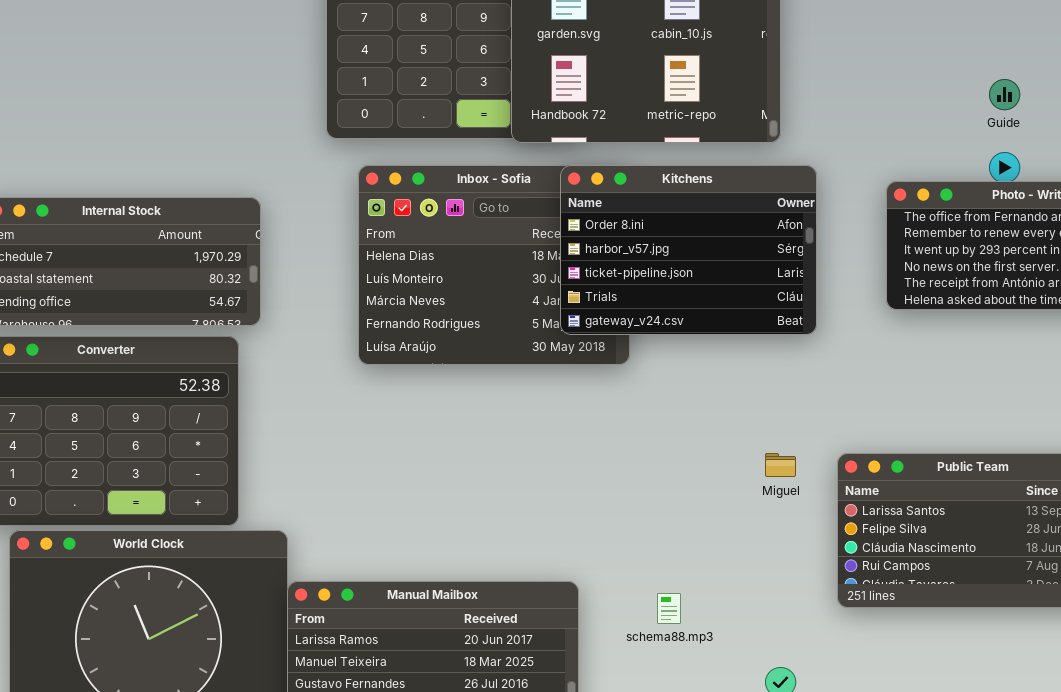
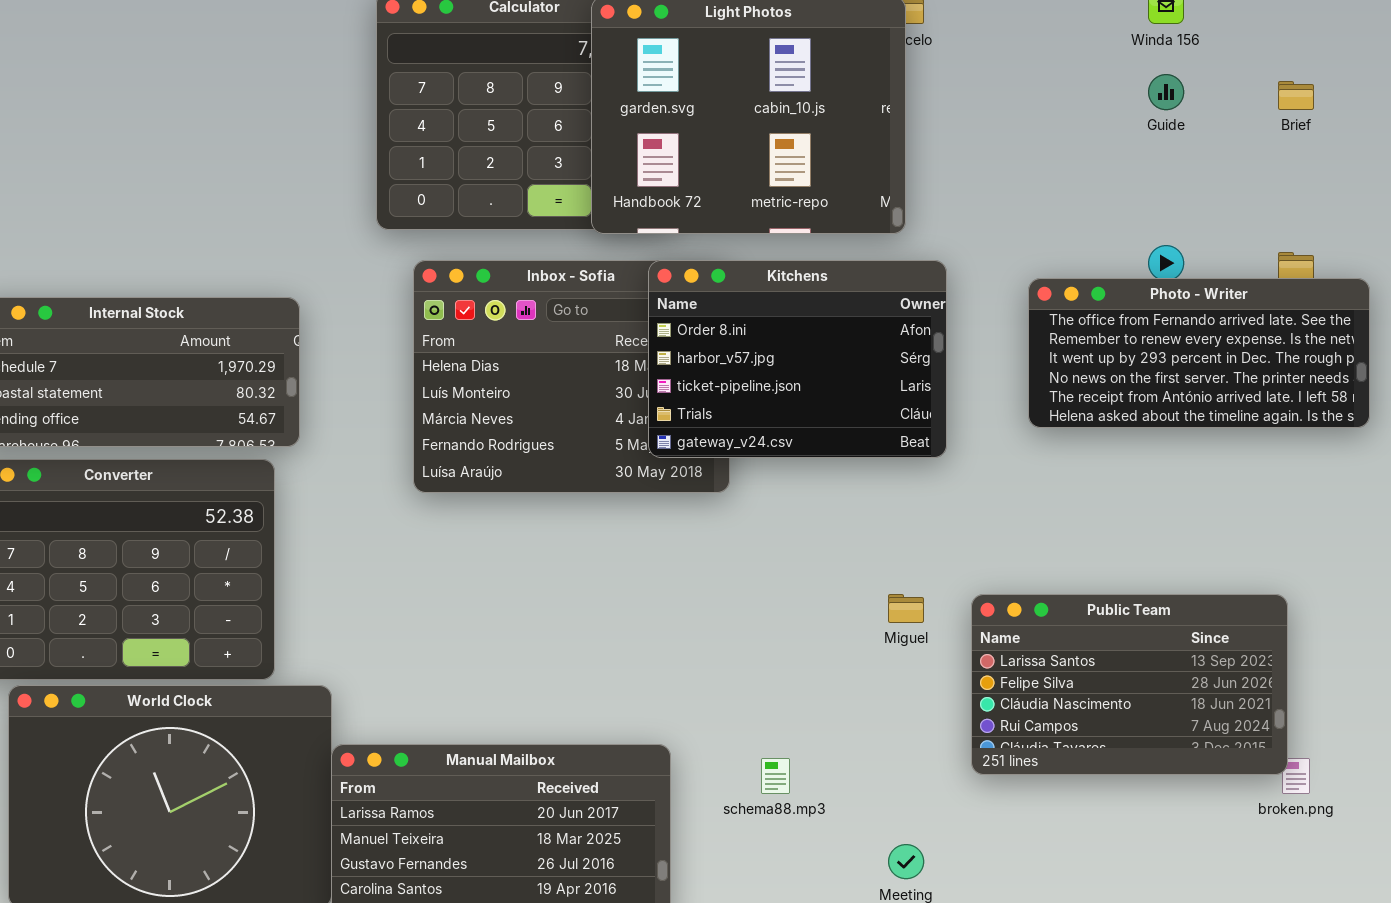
Guide: [989,79,1020,110] -> [1148,74,1184,110], moved

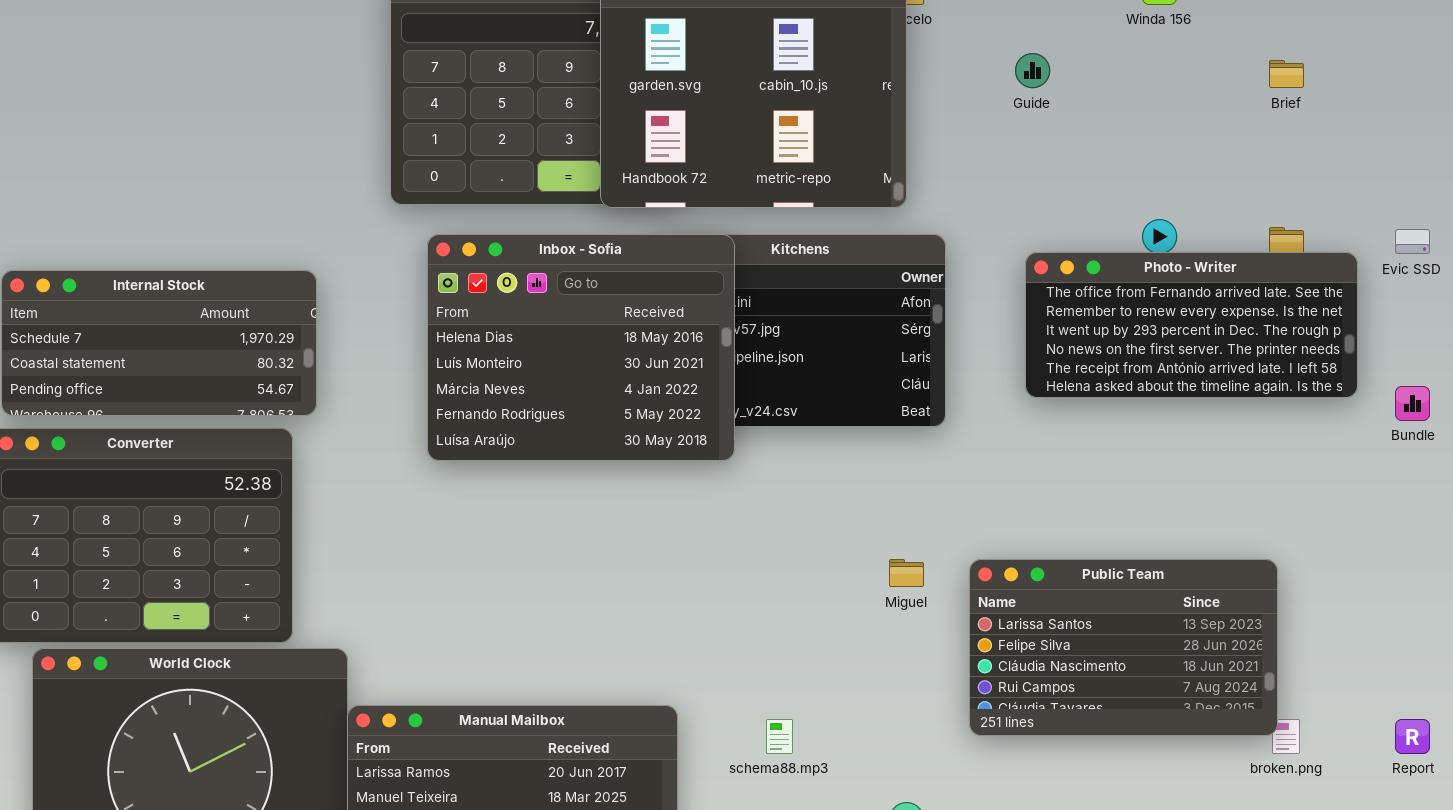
Guide: [1148,74,1184,110] -> [1015,53,1050,88], moved
Inbox - Sofia: [413,260,730,493] -> [427,234,735,461], raised

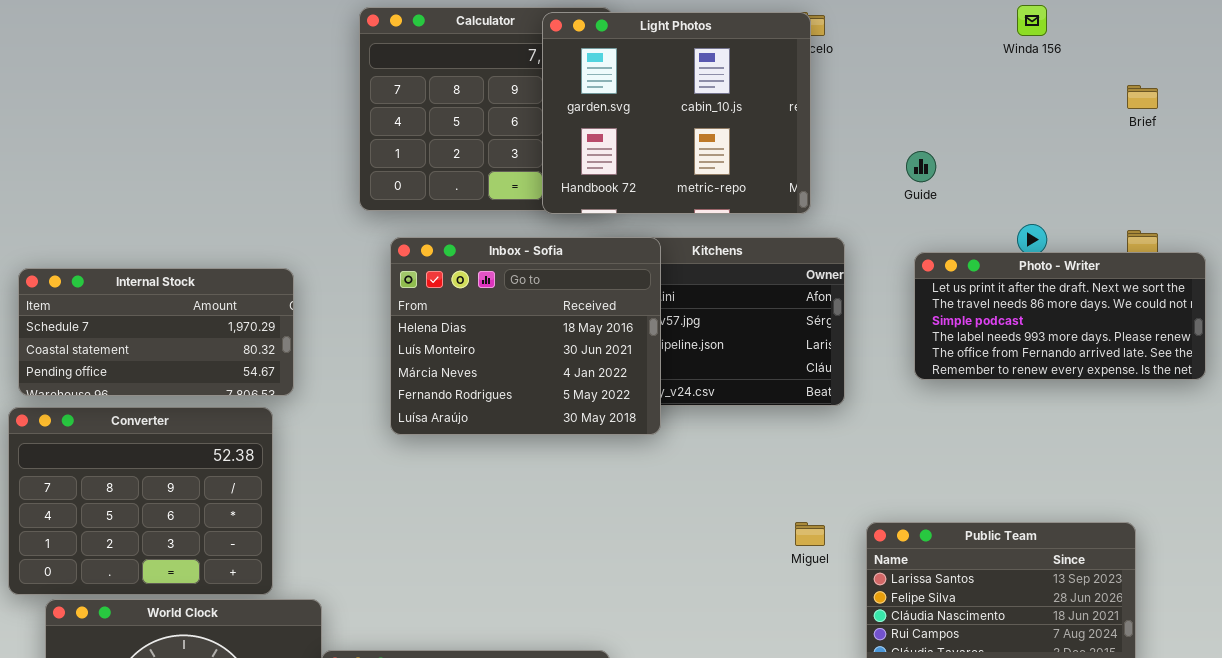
Guide: [1015,53,1050,88] -> [906,151,936,182], moved
Photo - Writer: [1025,252,1358,398] -> [914,252,1206,380], scrolled up 4 rows

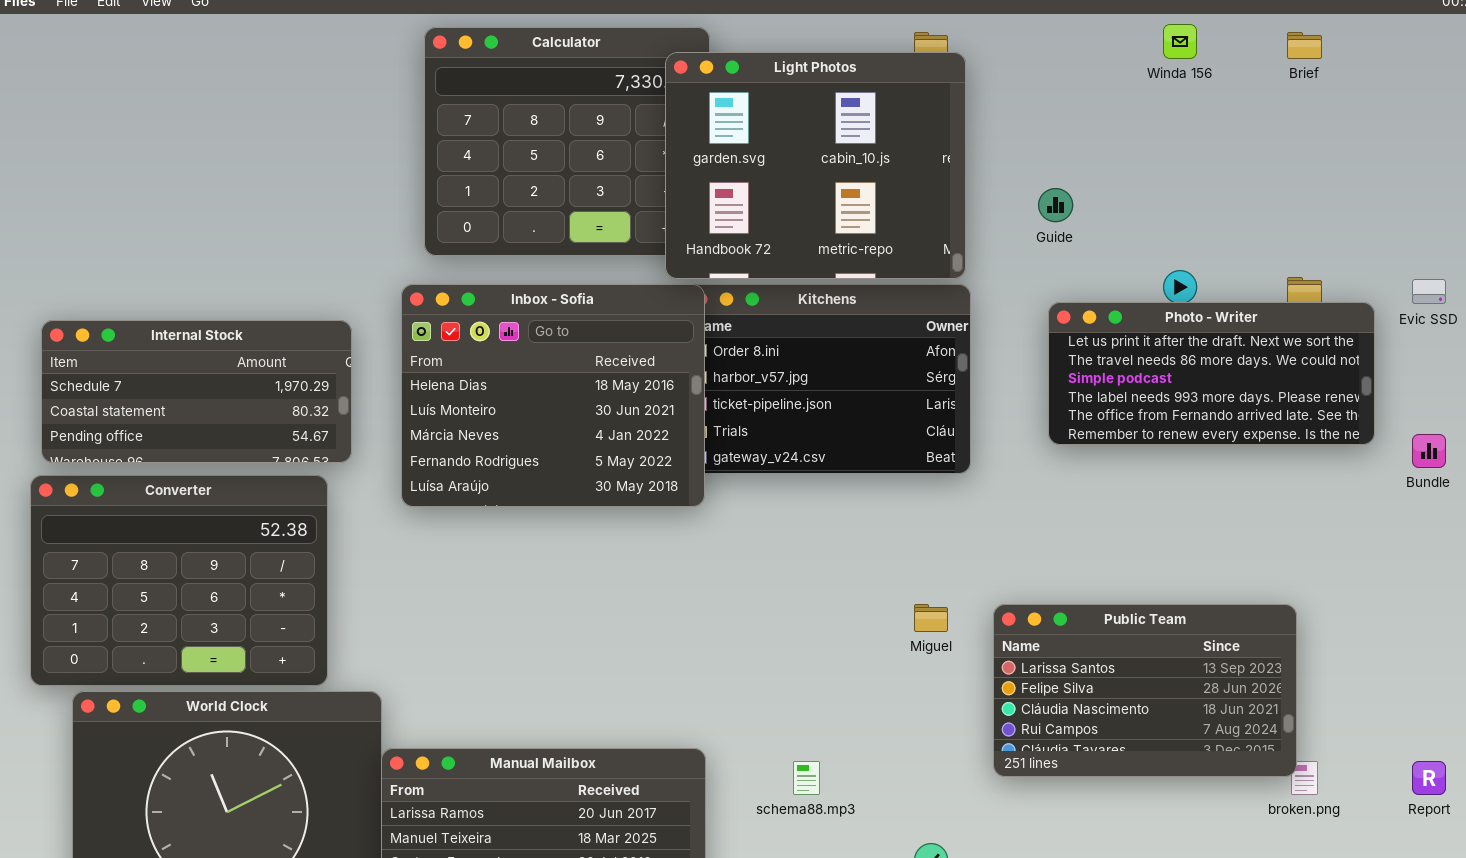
Light Photos: [542,12,811,214] -> [665,52,966,279], moved
Brief: [1127,85,1158,109] -> [1287,32,1322,59], moved
Inbox - Sofia: [390,237,661,435] -> [401,284,705,507], moved

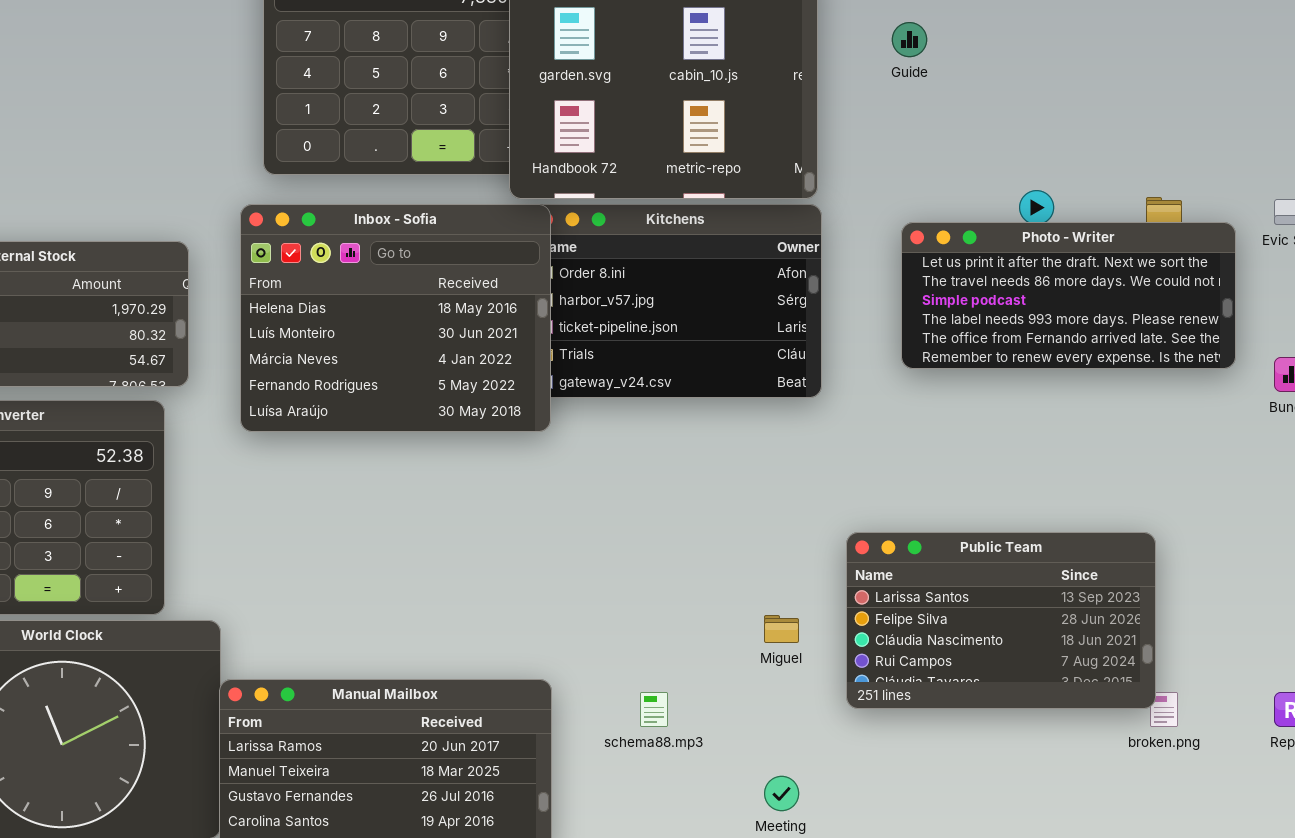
Guide: [1038,188,1073,222] -> [892,22,927,57], moved
Miguel: [914,604,948,632] -> [764,615,799,643], moved

